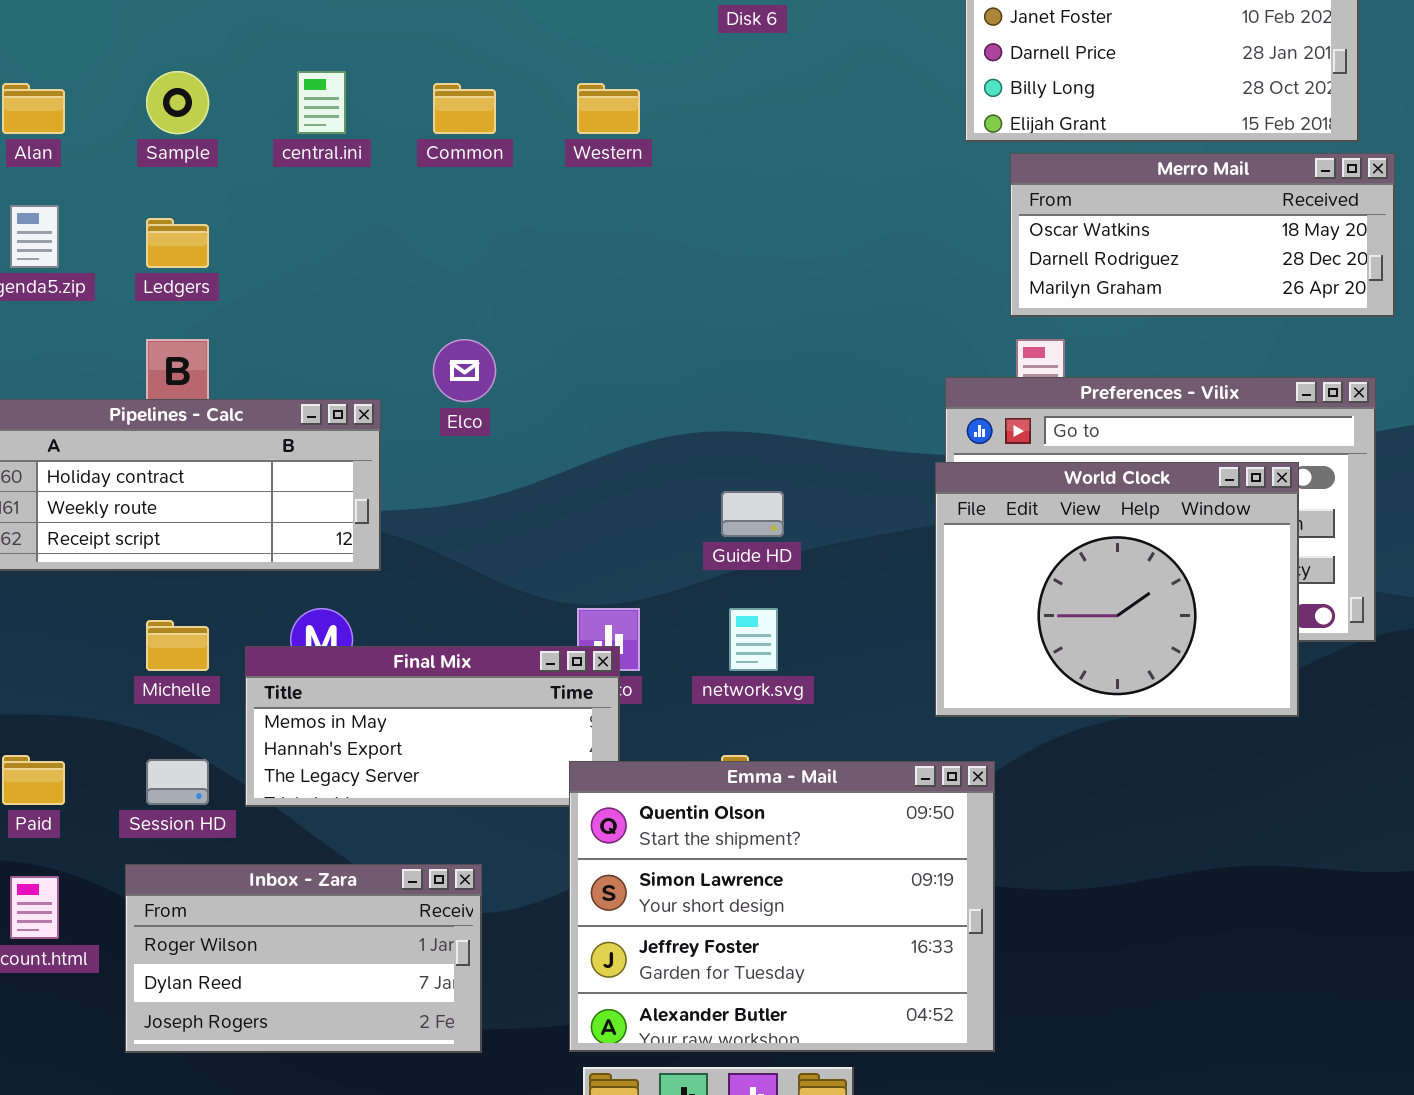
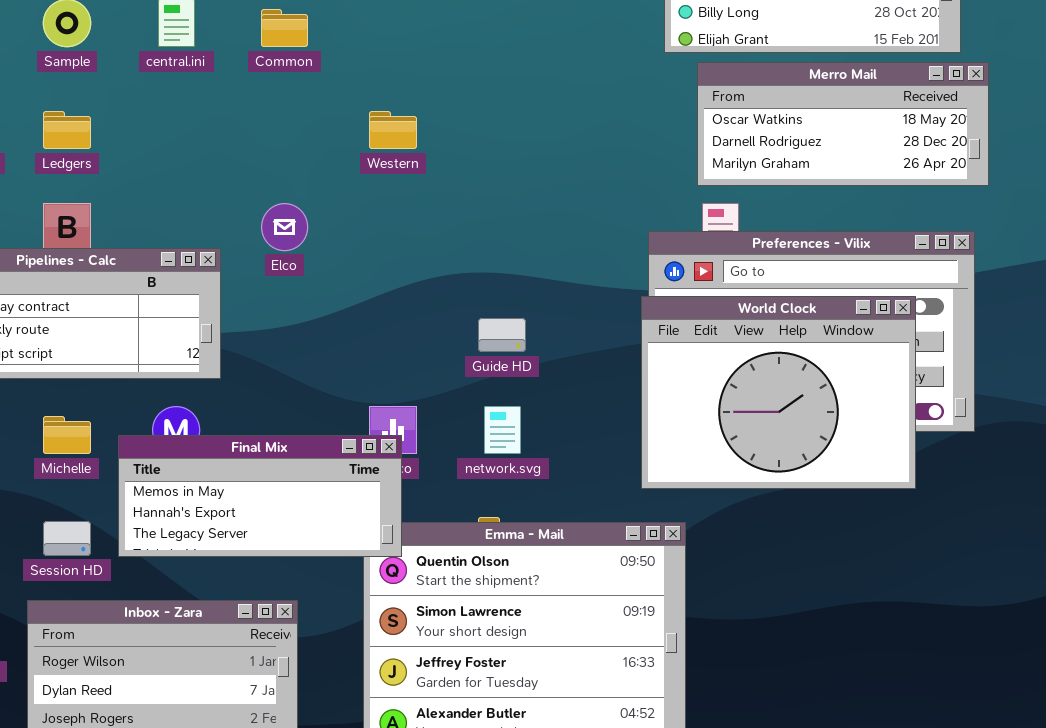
Western: [577,83,640,134] -> [369,111,417,149], moved
Final Mix: [245,646,620,807] -> [118,435,402,557], raised

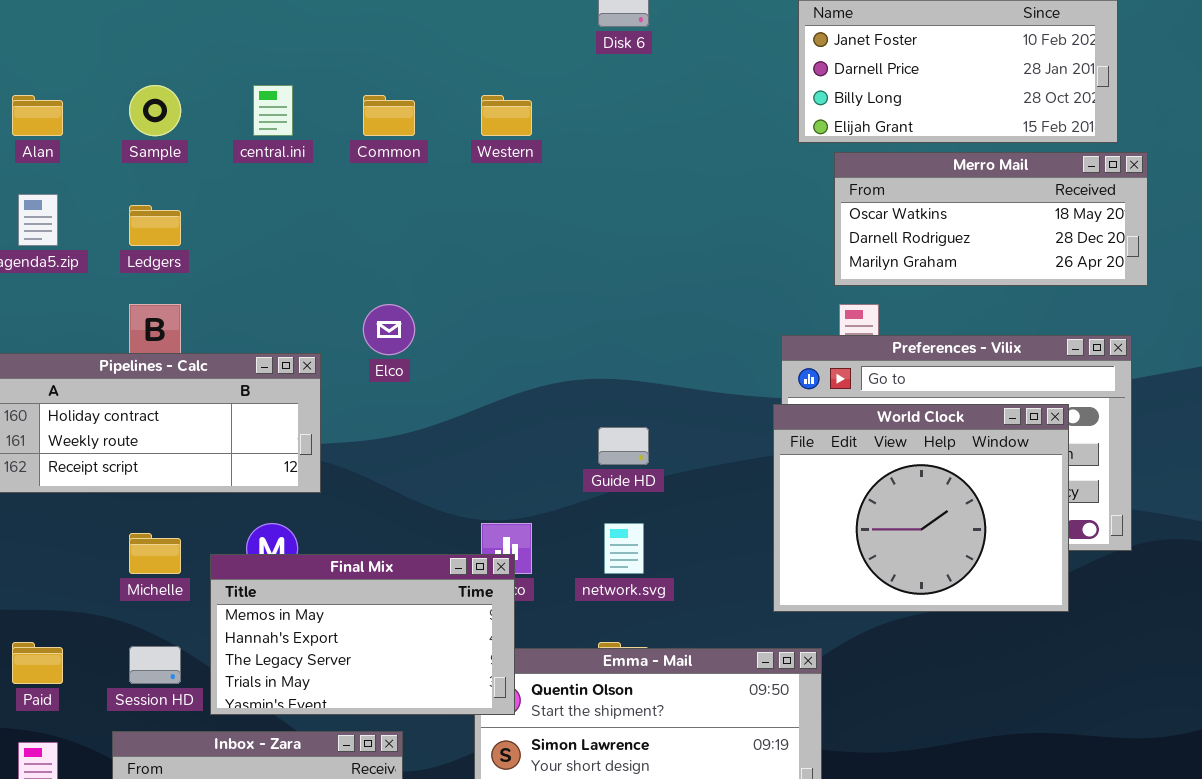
Western: [369,111,417,149] -> [481,95,532,136], moved
Final Mix: [118,435,402,557] -> [210,554,515,715], resized

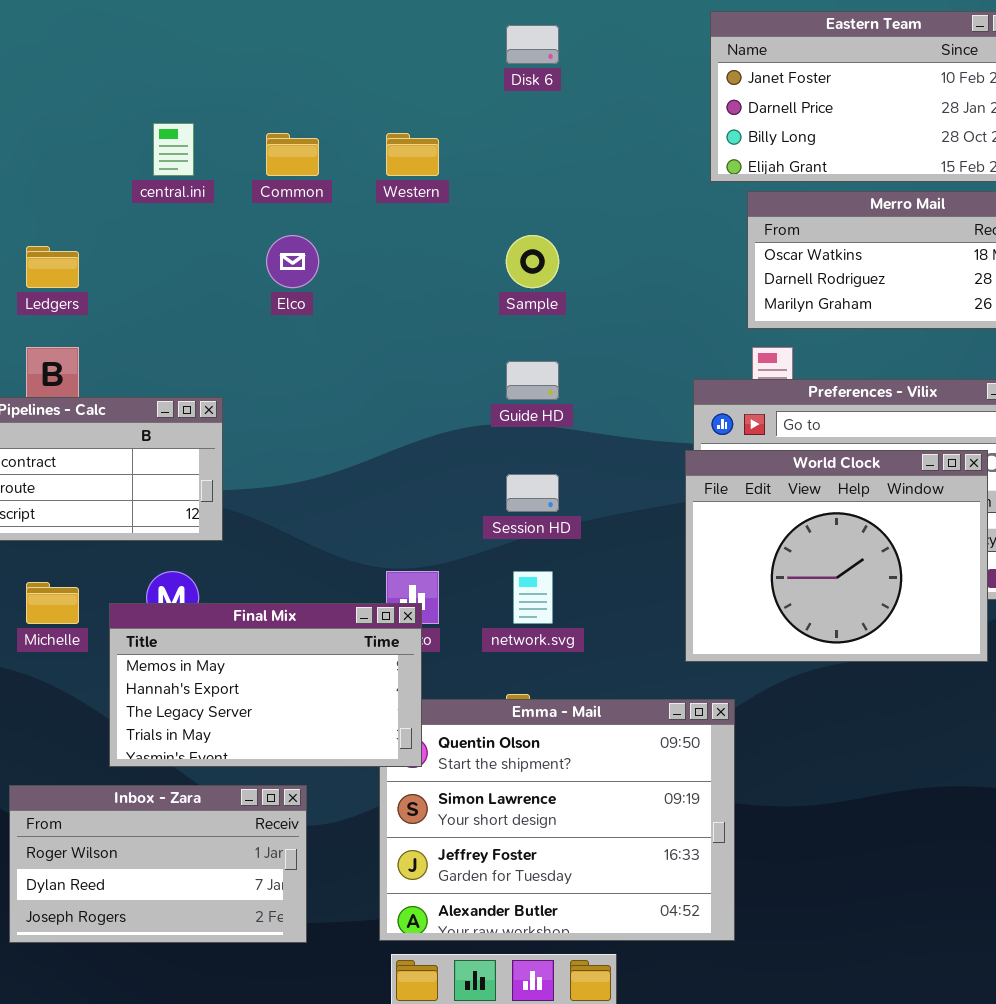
Sample: [129,85,181,136] -> [506,235,559,288], moved
Elco: [363,304,415,355] -> [266,235,319,288], moved
Guide HD: [598,427,649,465] -> [506,361,559,400], moved
Session HD: [129,646,181,684] -> [506,474,559,512], moved

